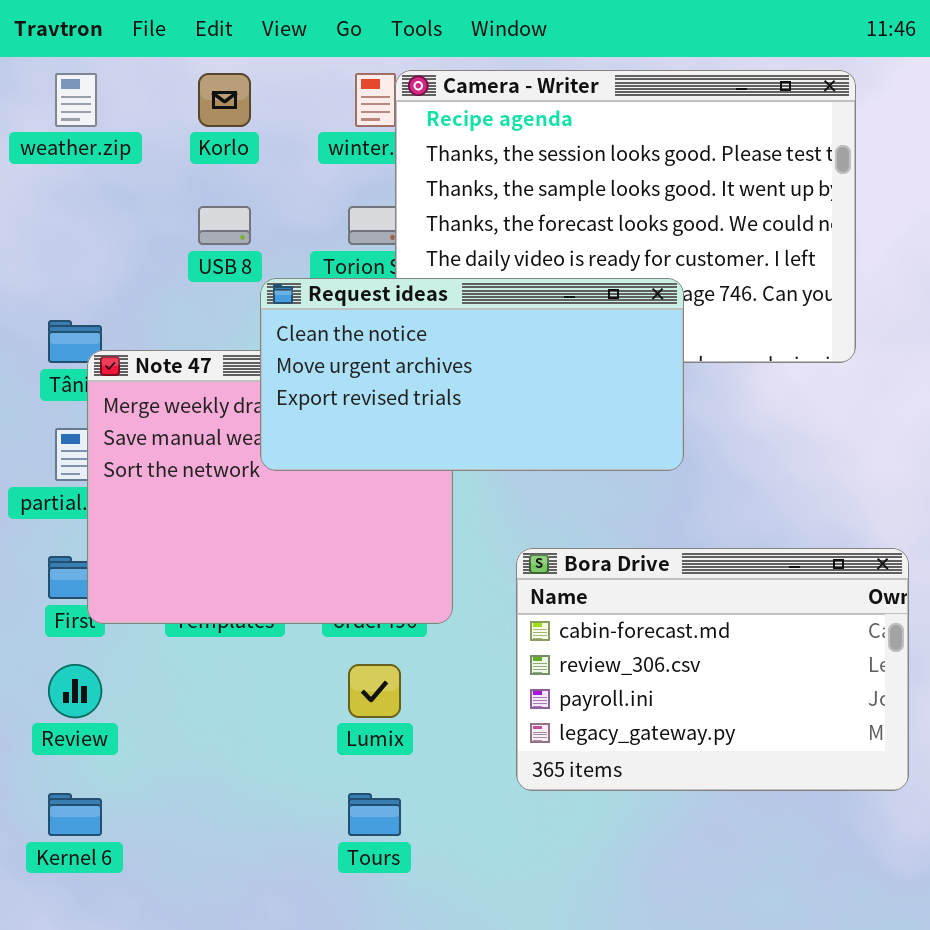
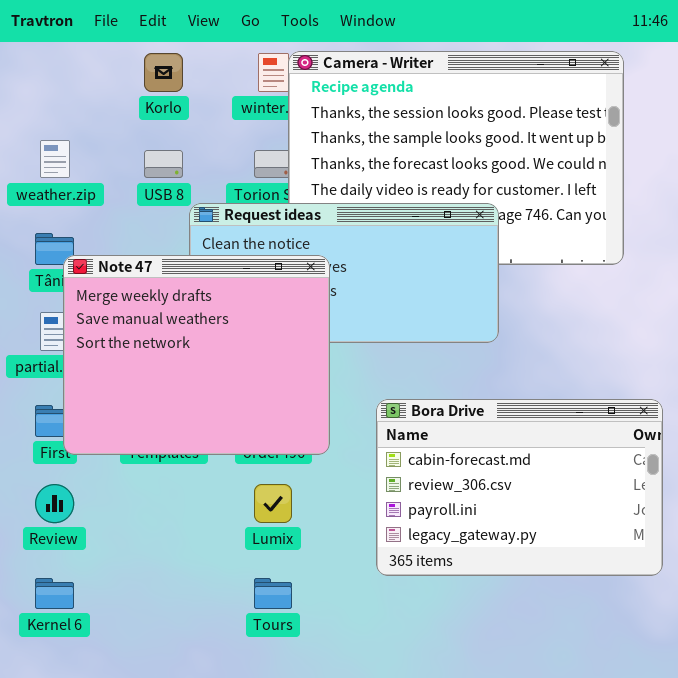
weather.zip: [55,73,97,127] -> [40,140,70,178], moved
Note 47: [87,350,453,624] -> [63,255,330,455], raised

